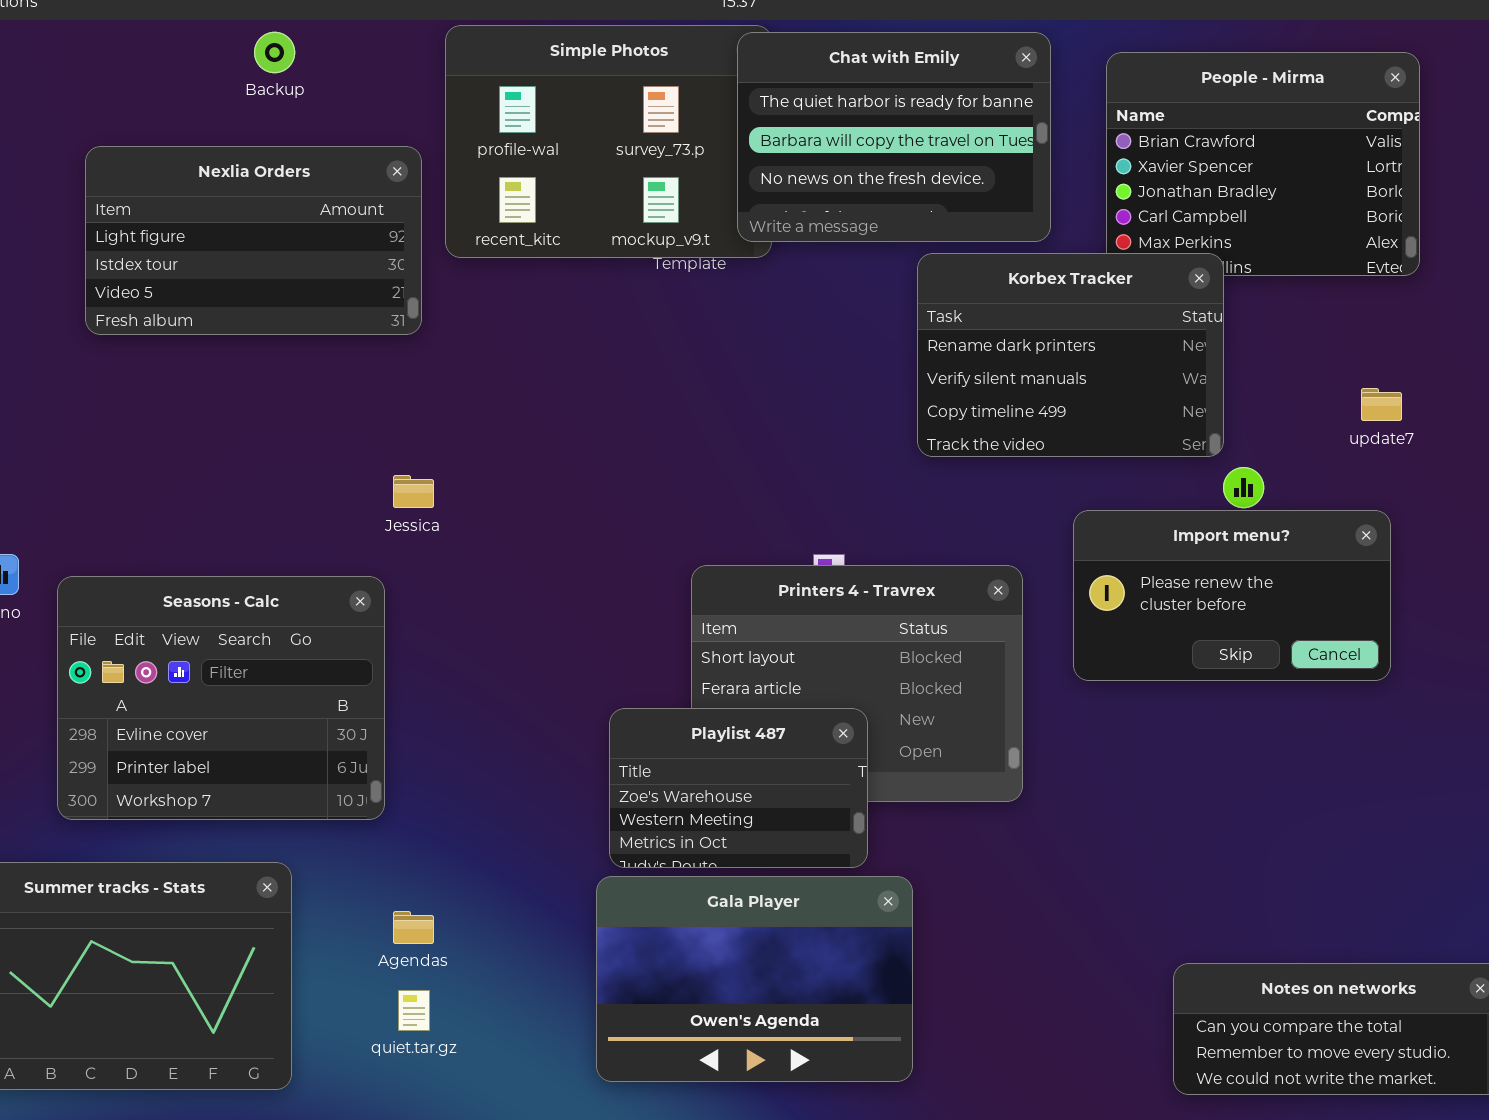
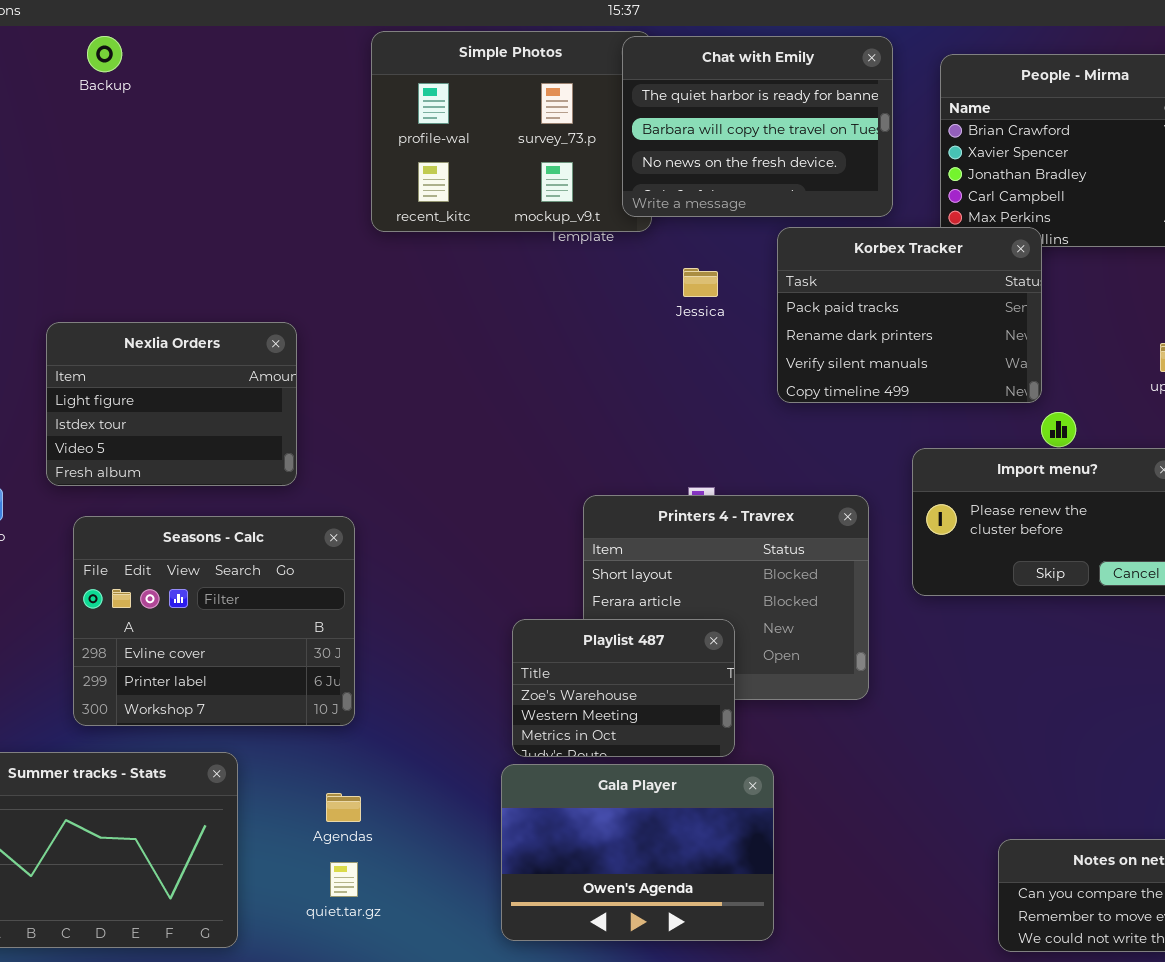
Backup: [254,32,295,73] -> [87,36,122,72], moved
Nexlia Orders: [85,146,422,335] -> [46,322,297,486], moved, resized
Korbex Tracker: [917,253,1224,457] -> [777,227,1042,403], scrolled up 1 row
Jessica: [393,475,434,508] -> [683,268,718,297], moved
Seasons - Calc: [57,576,385,820] -> [73,516,355,726], moved

